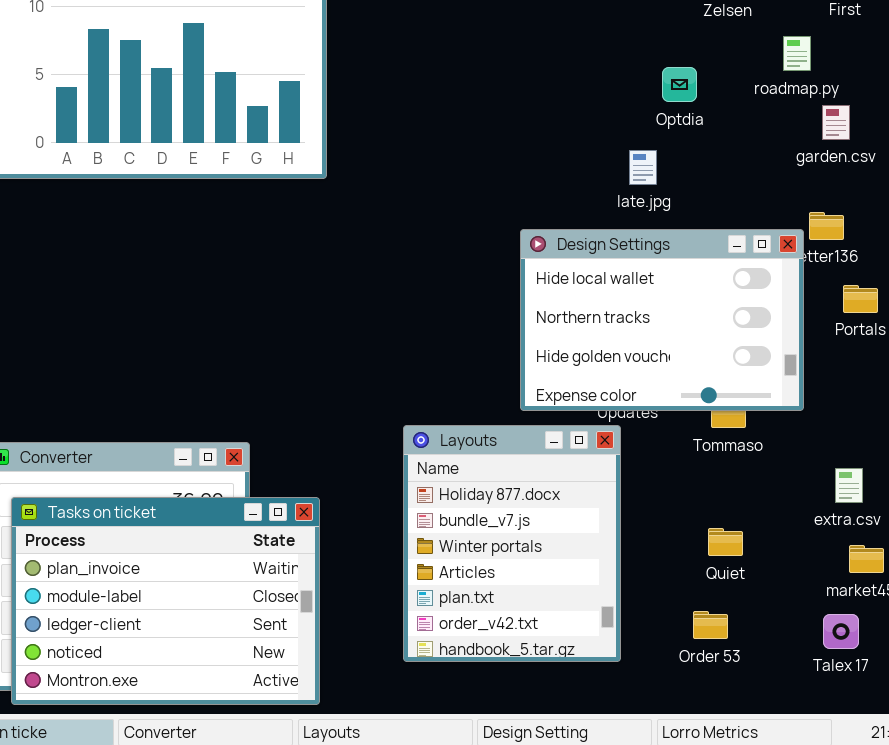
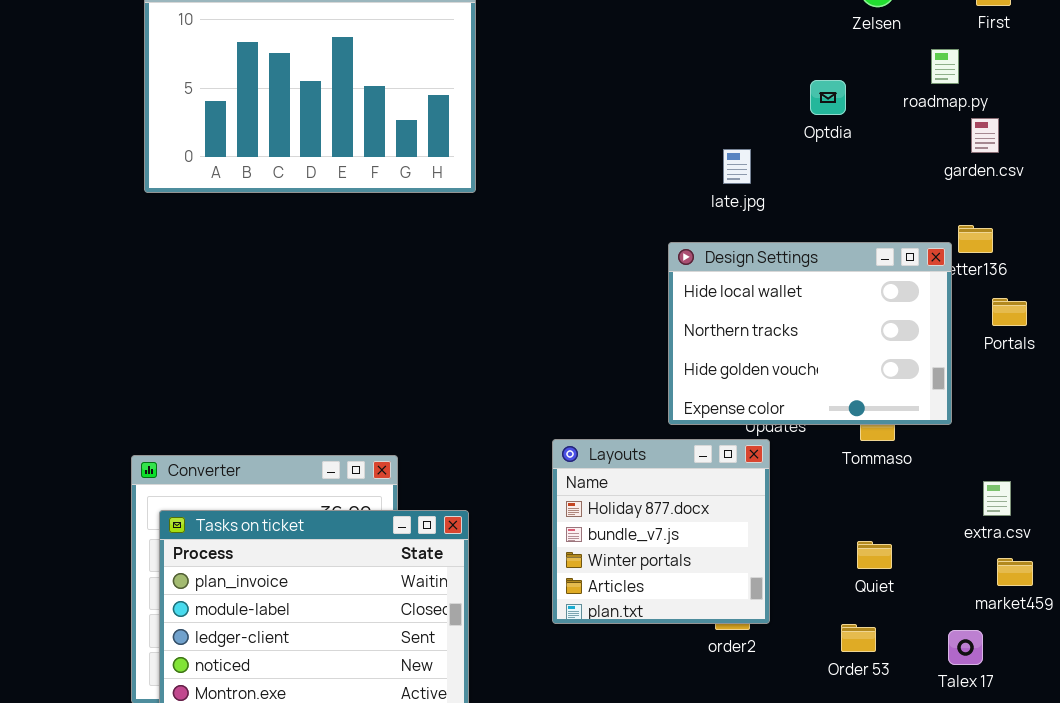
late.jpg: [629,150,657,185] -> [723,149,751,184], moved
Layouts: [403,425,621,662] -> [552,439,770,624], resized
Talex 17: [823,614,859,649] -> [948,630,983,665], moved

